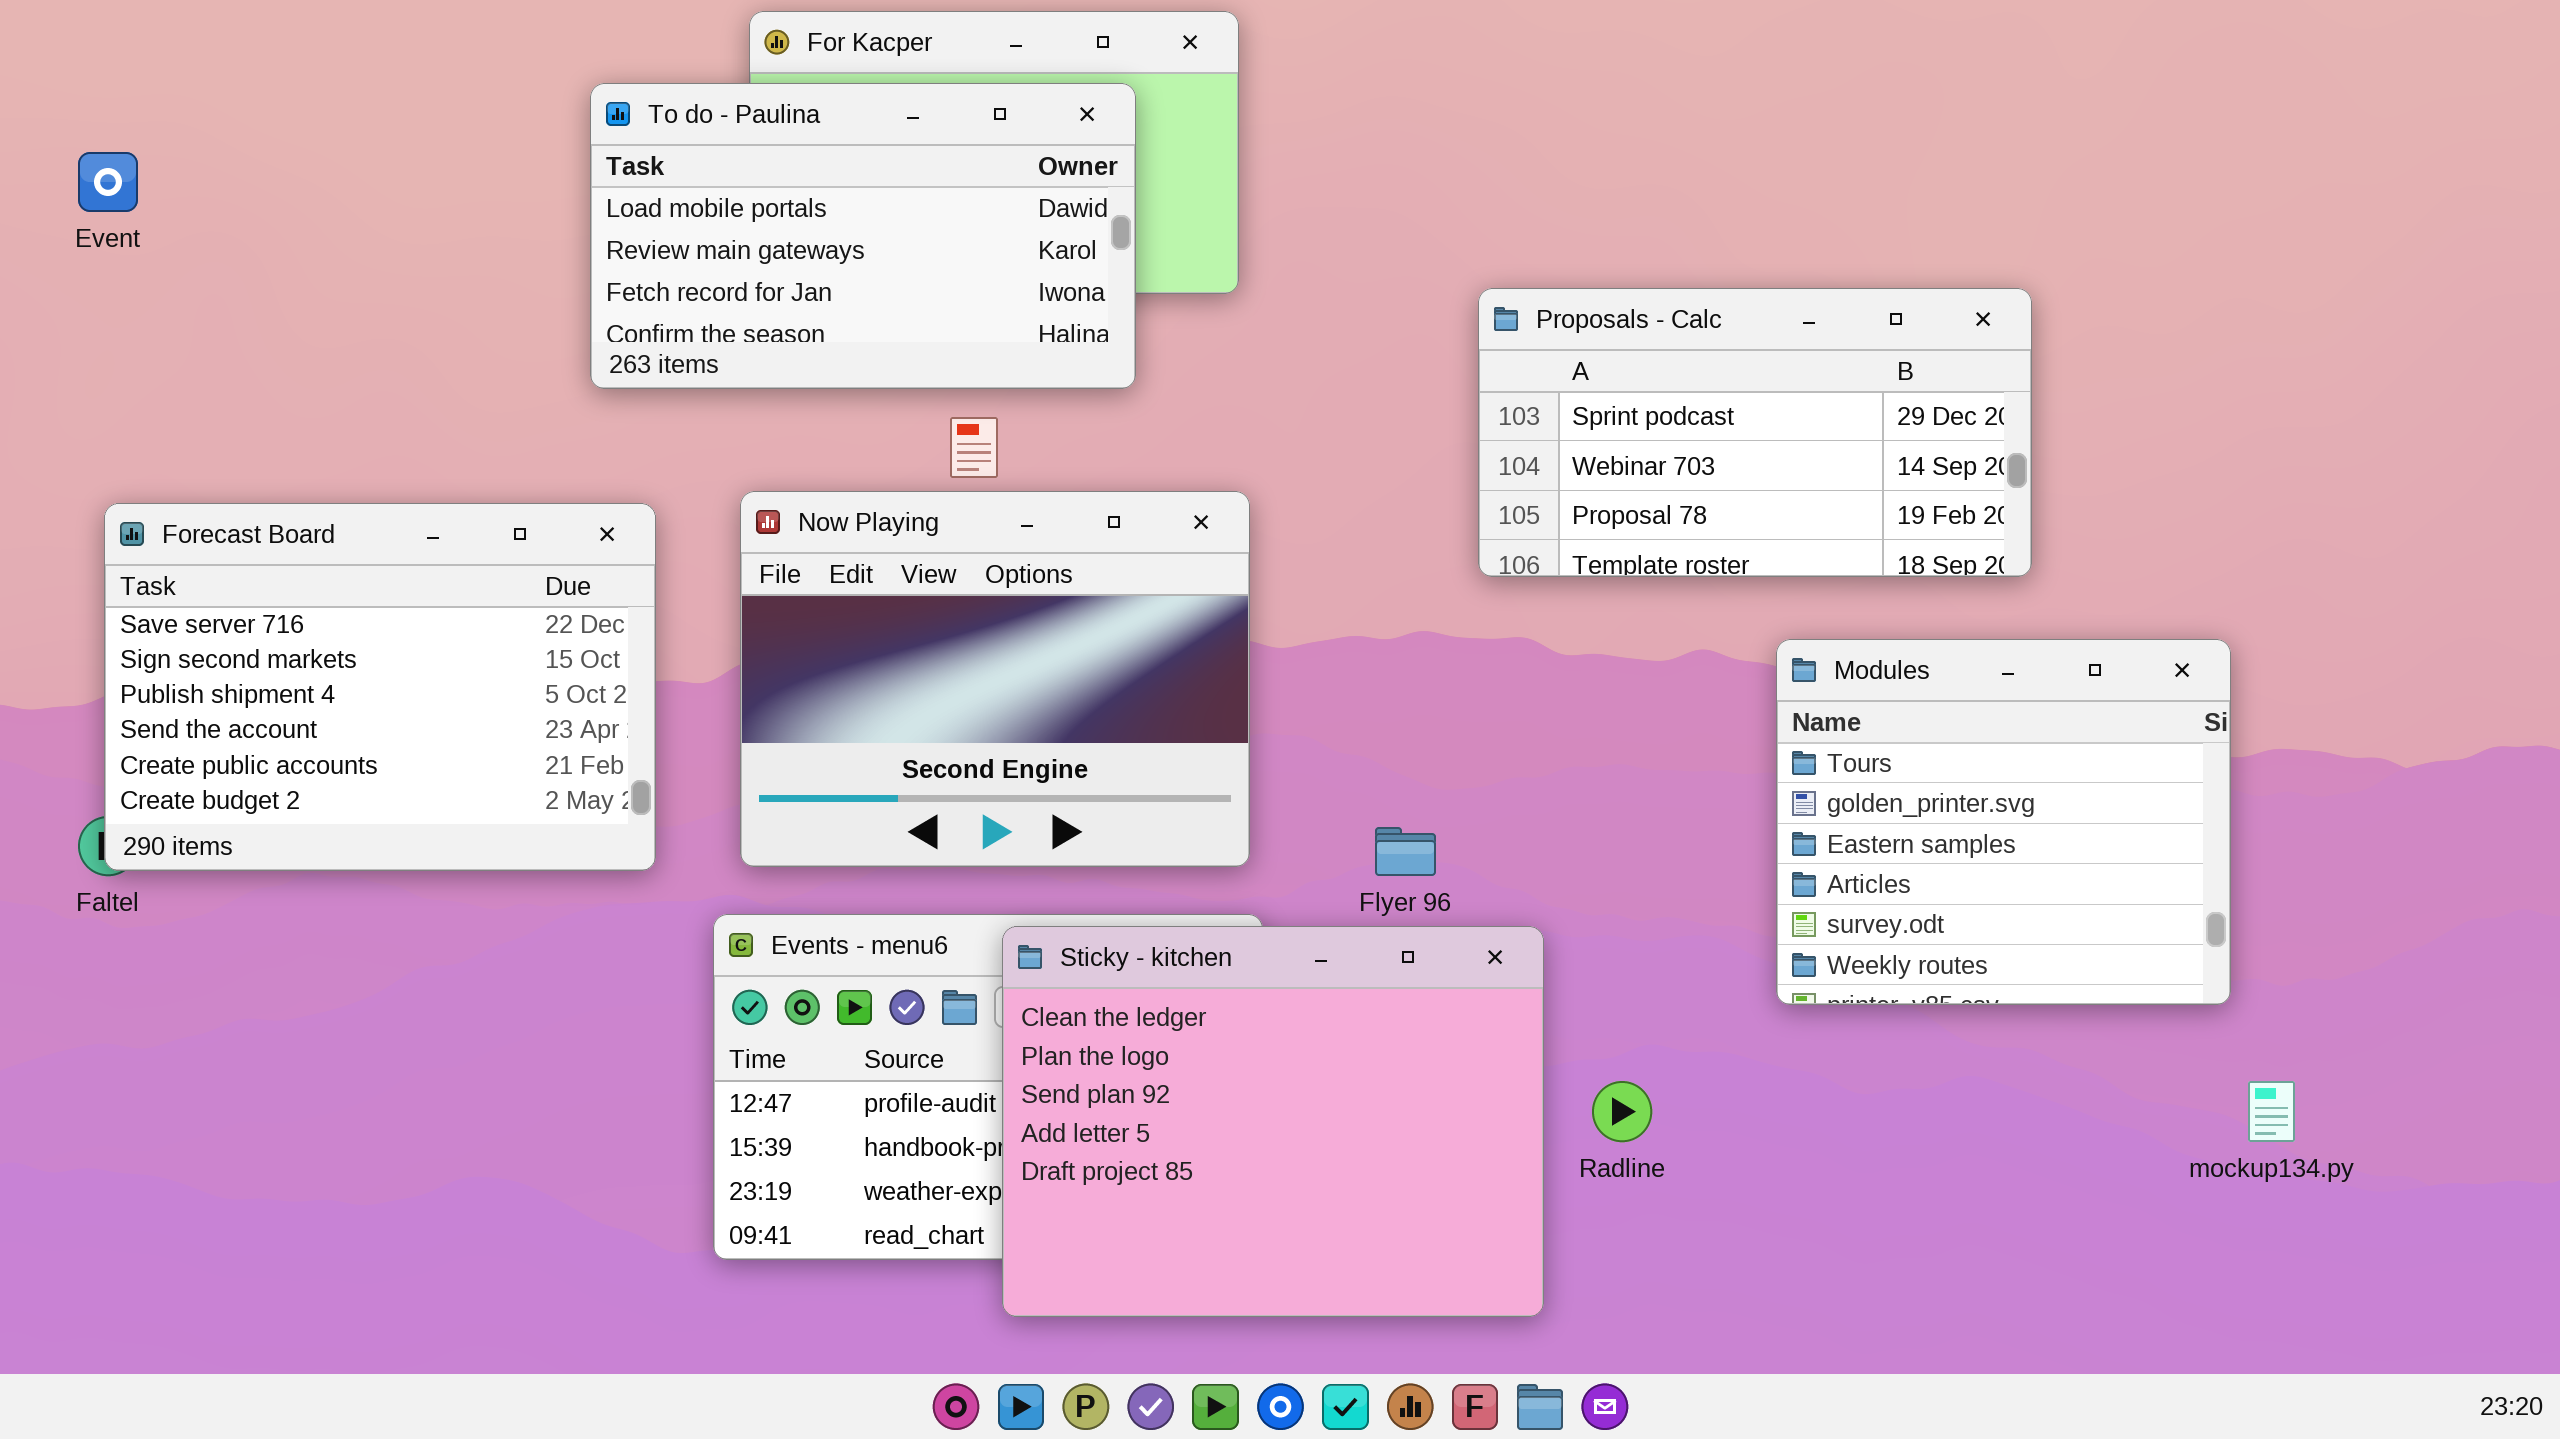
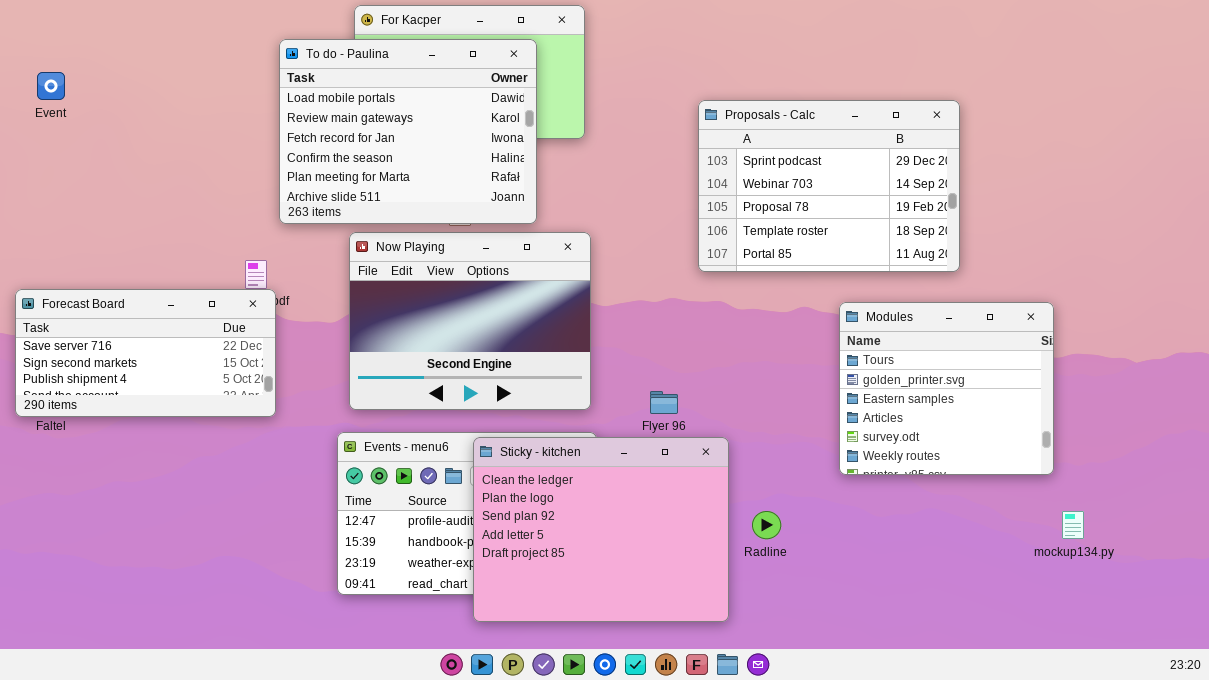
To do - Paulina: [590,83,1136,389] -> [279,39,537,224], resized
Proposals - Calc: [1478,288,2032,577] -> [698,100,960,272], resized
Forecast Board: [104,503,656,871] -> [15,289,276,417], moved, resized

